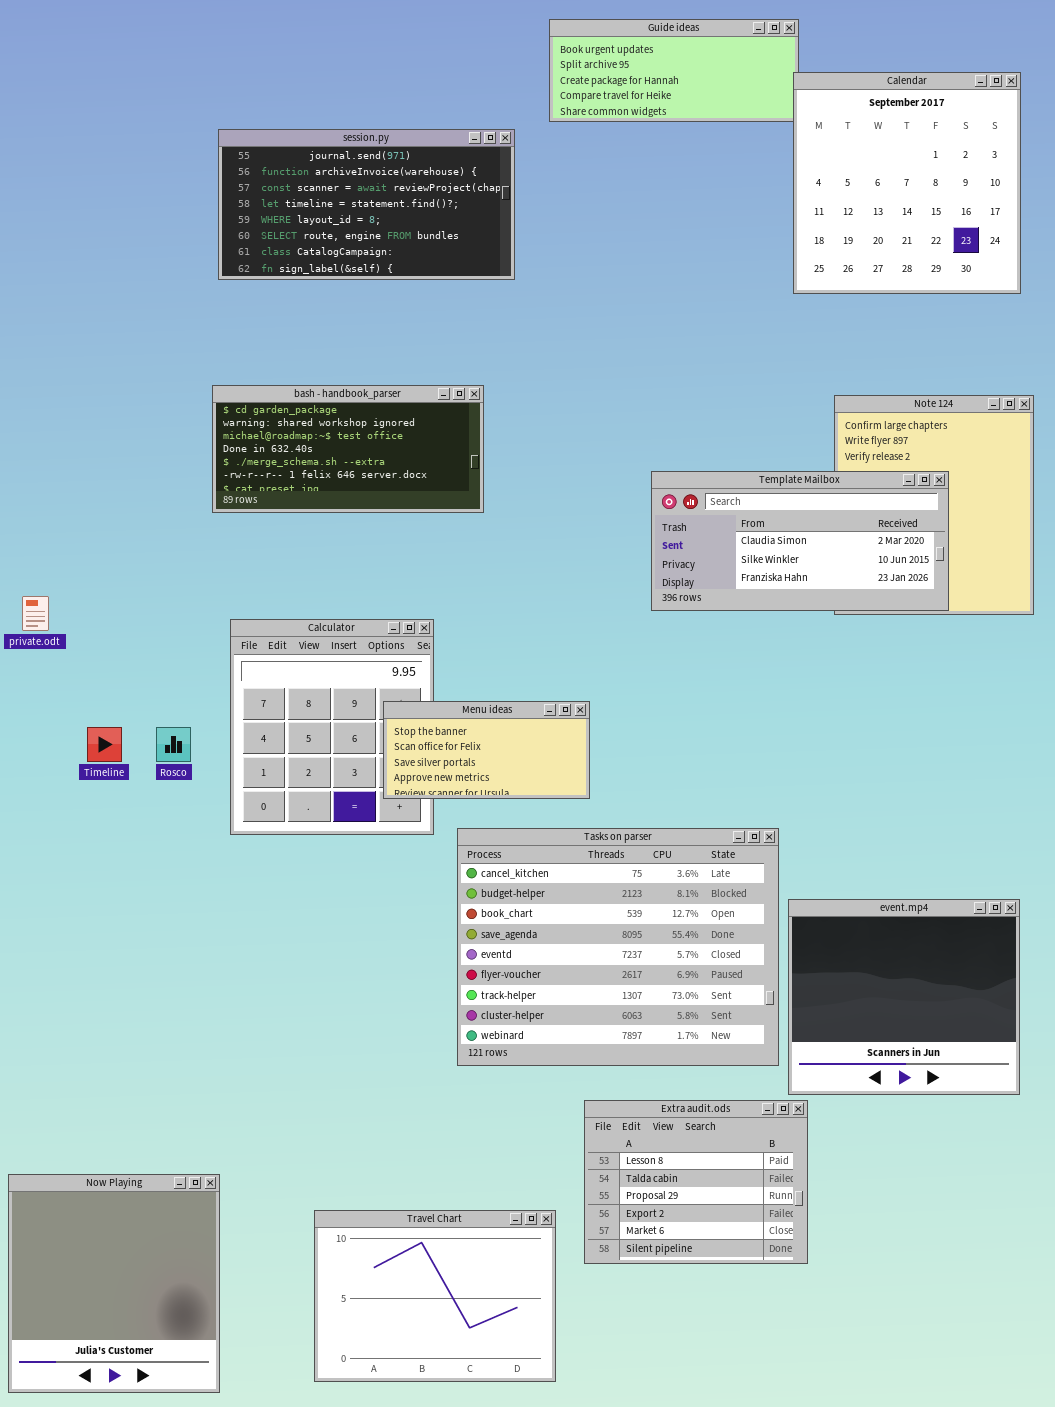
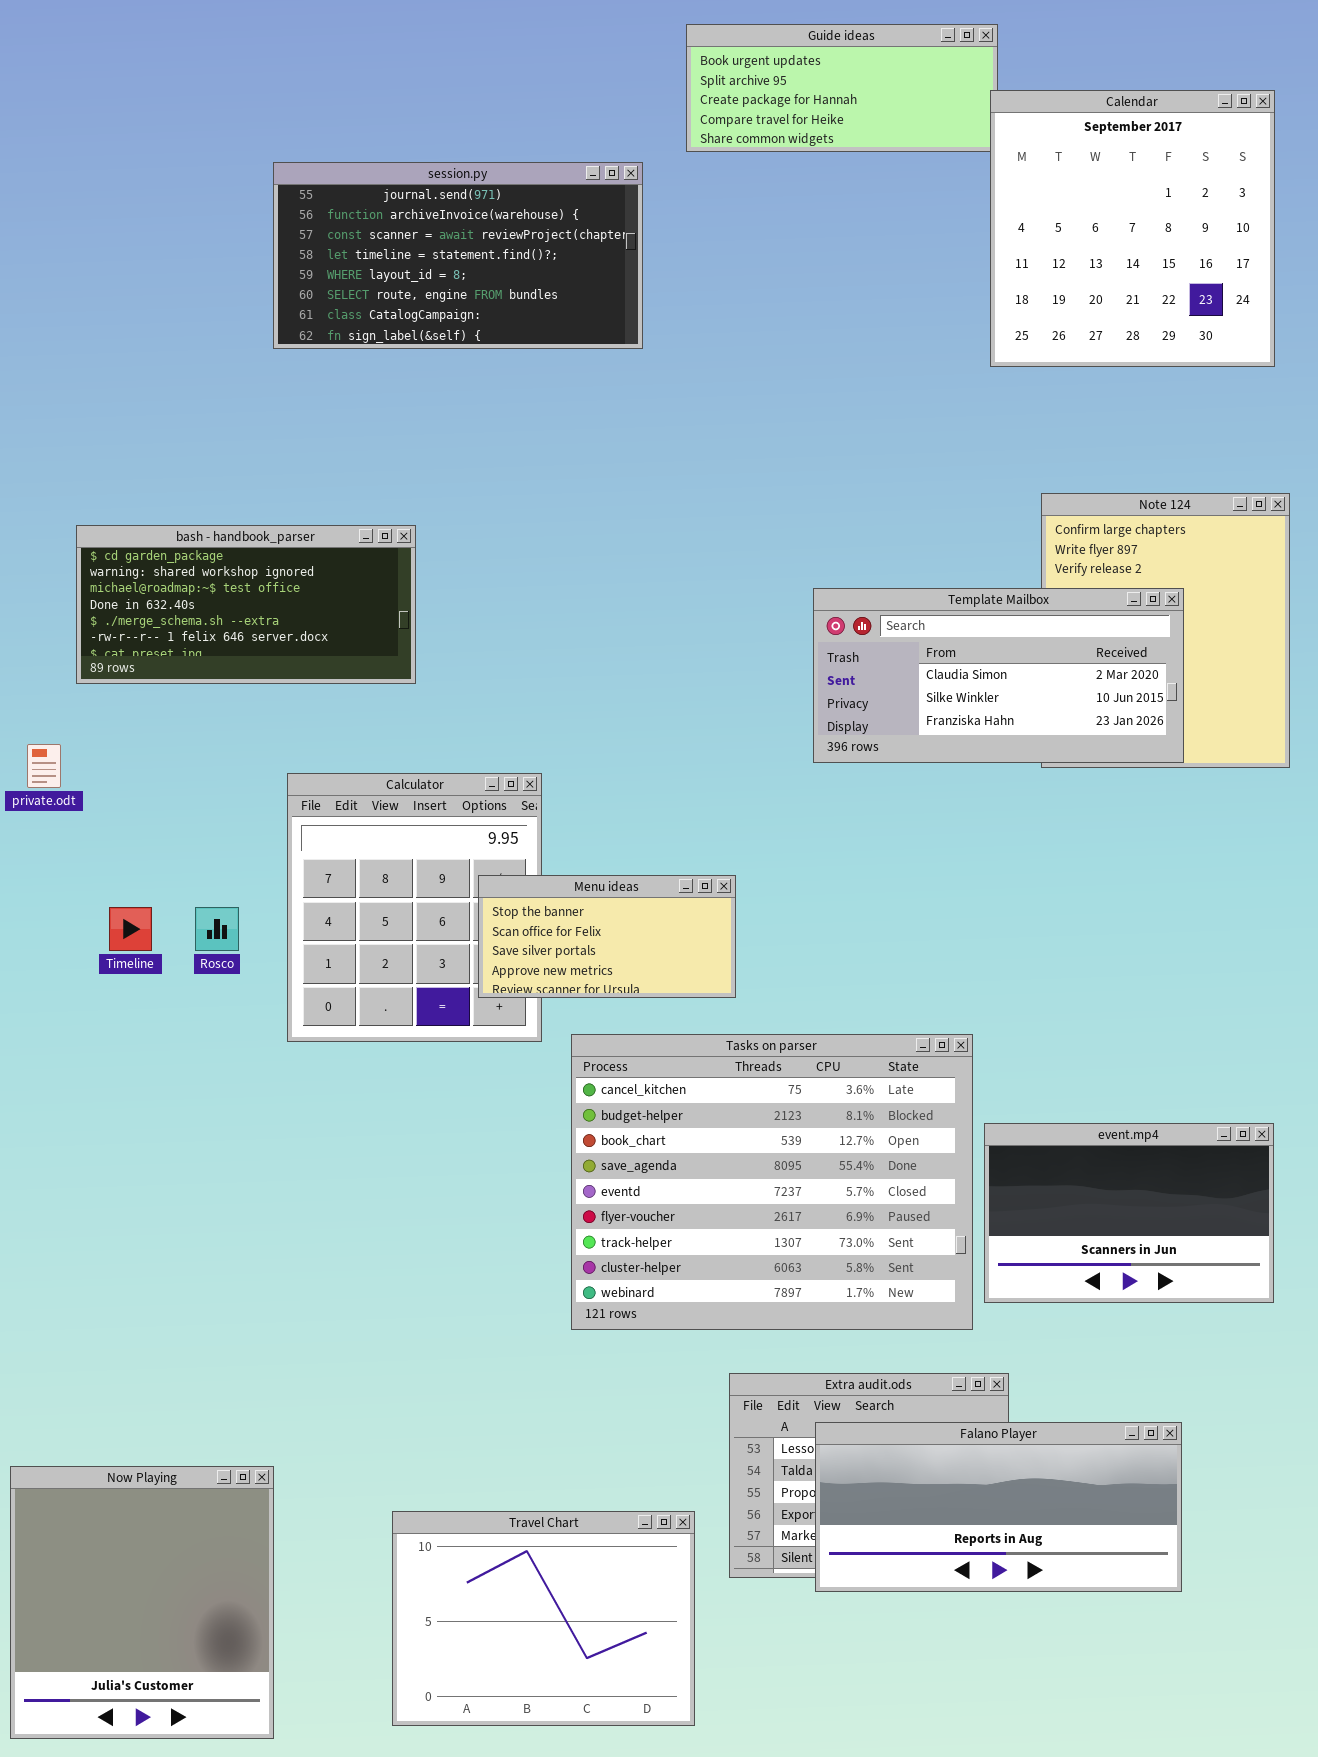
bash - handbook_parser: [212,385,484,513] -> [76,525,416,684], moved
event.mp4: [788,899,1020,1095] -> [984,1123,1274,1303], resized
Falano Player: none -> [815,1422,1182,1592], opened

